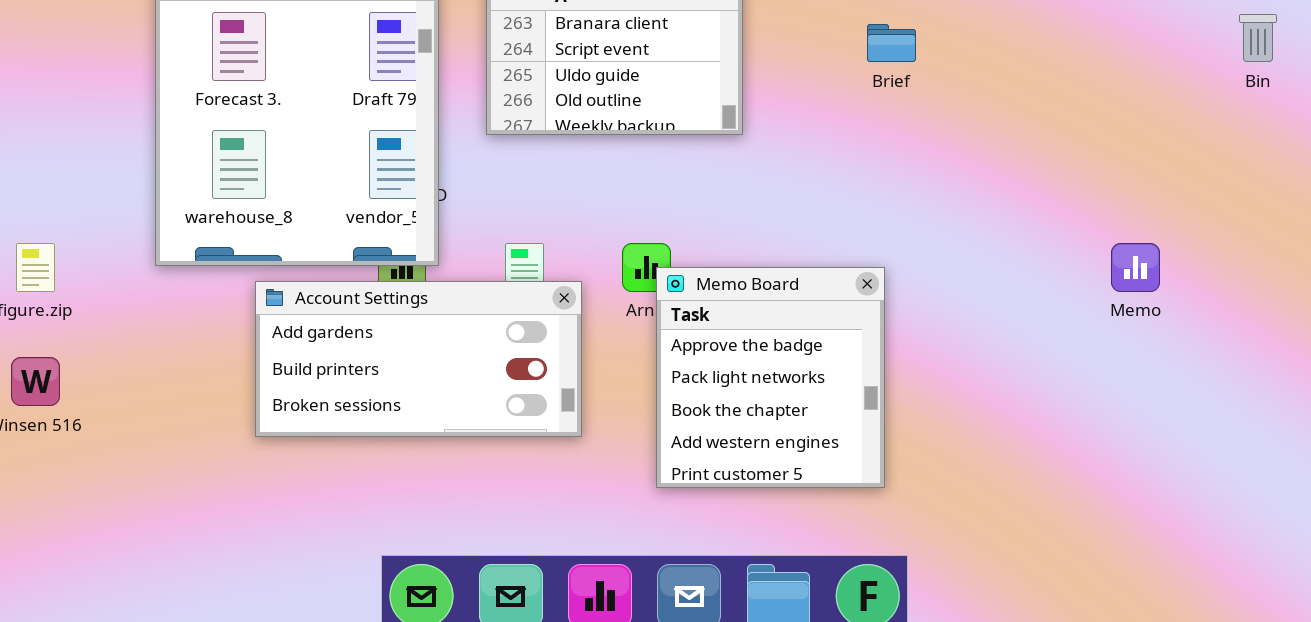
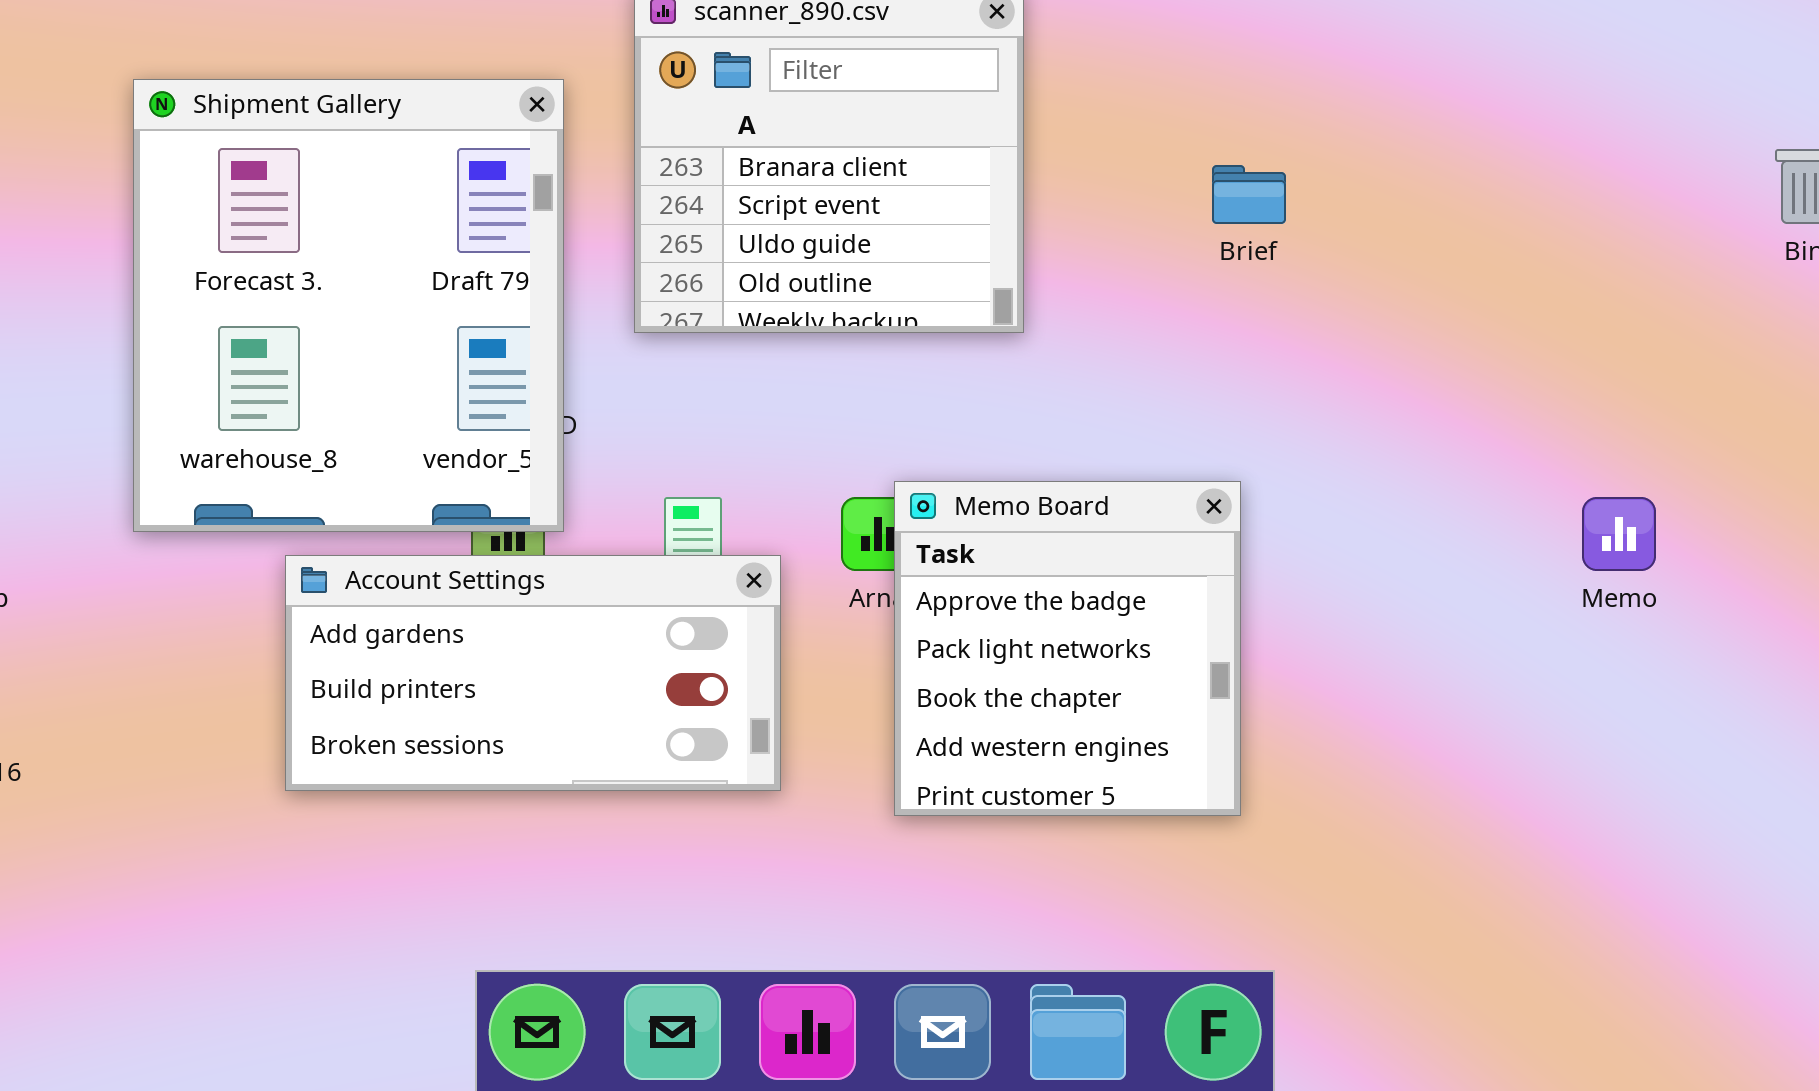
Memo Board: [656,267,885,488] -> [894,481,1241,816], moved

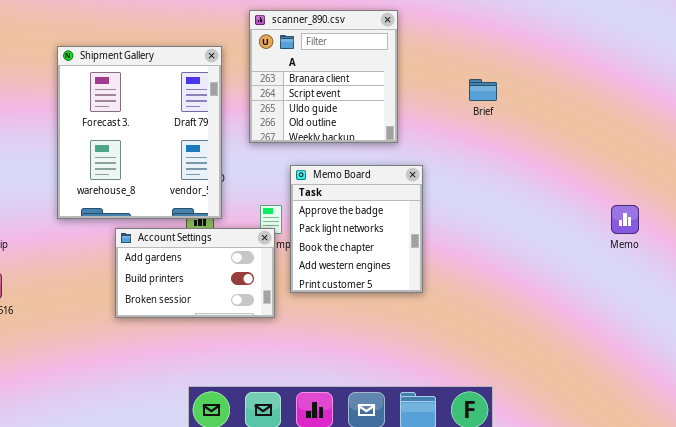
Memo Board: [894,481,1241,816] -> [290,165,423,293], moved
Account Settings: [285,555,781,791] -> [115,228,275,318], resized

